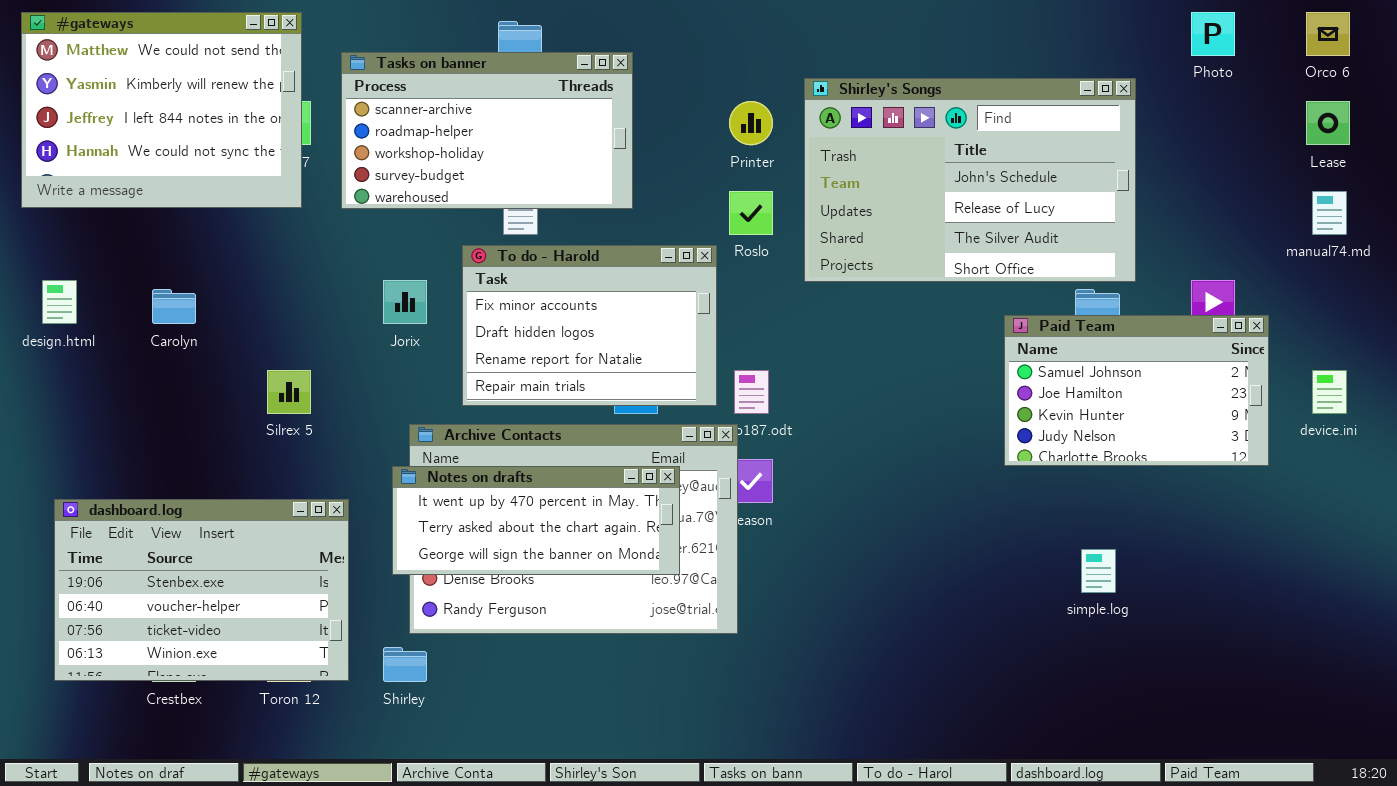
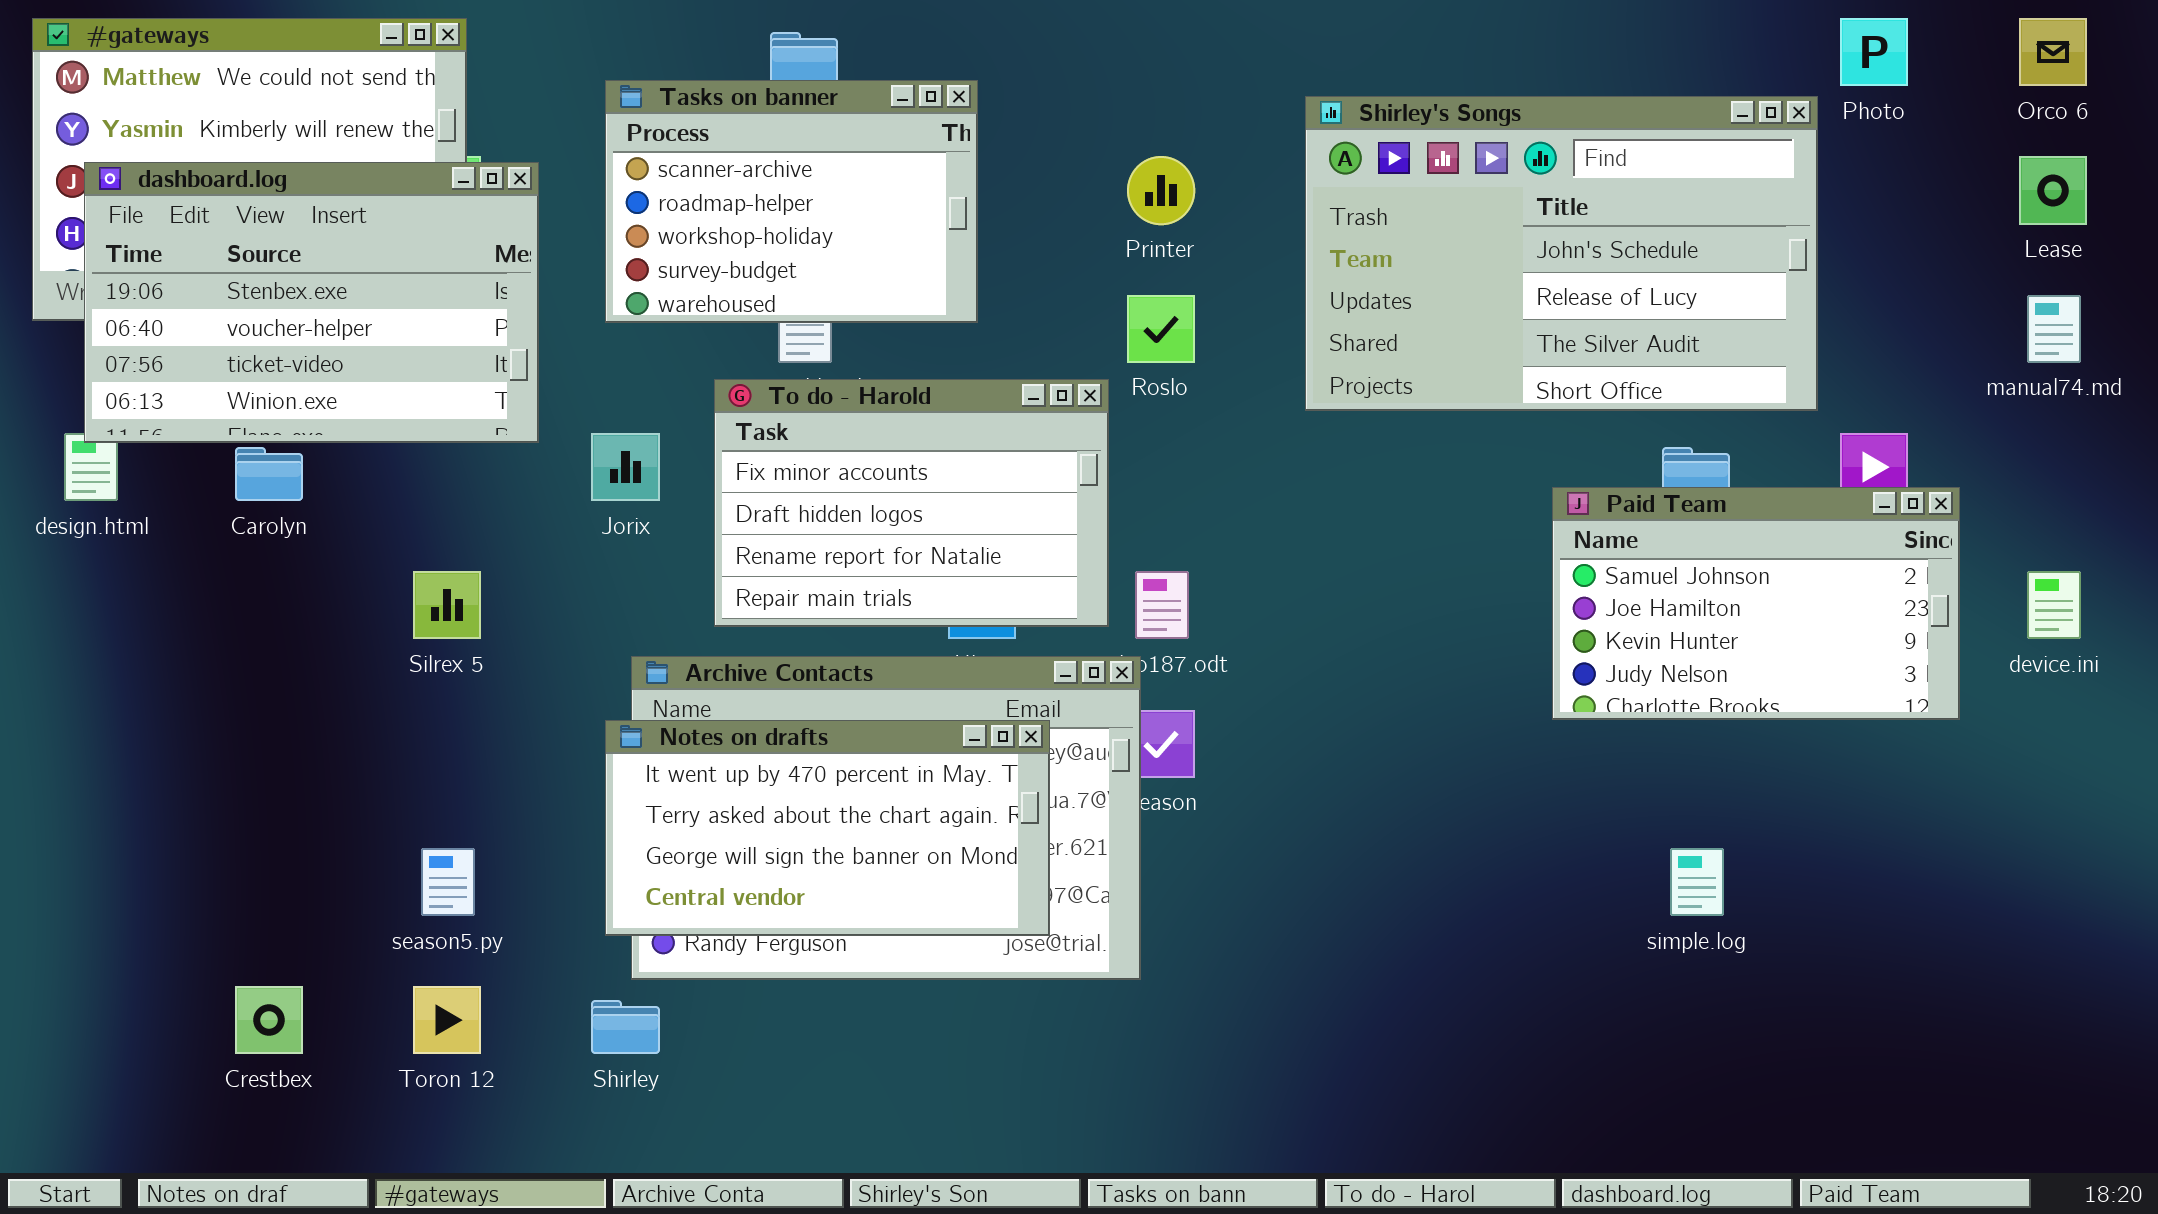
Tasks on banner: [341,52,633,209] -> [605,80,978,323], resized
Shirley's Songs: [804,78,1136,282] -> [1305,96,1818,411], moved
Notes on drafts: [392,466,680,575] -> [605,720,1050,936], resized
dashboard.log: [54,499,349,681] -> [84,162,539,443], moved

